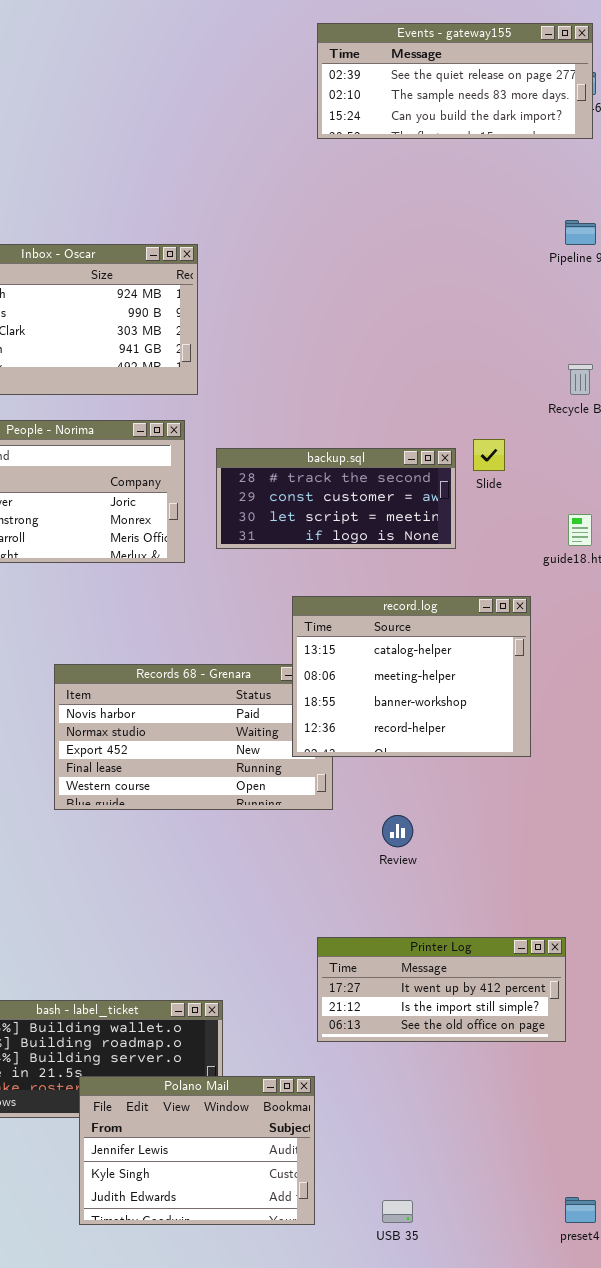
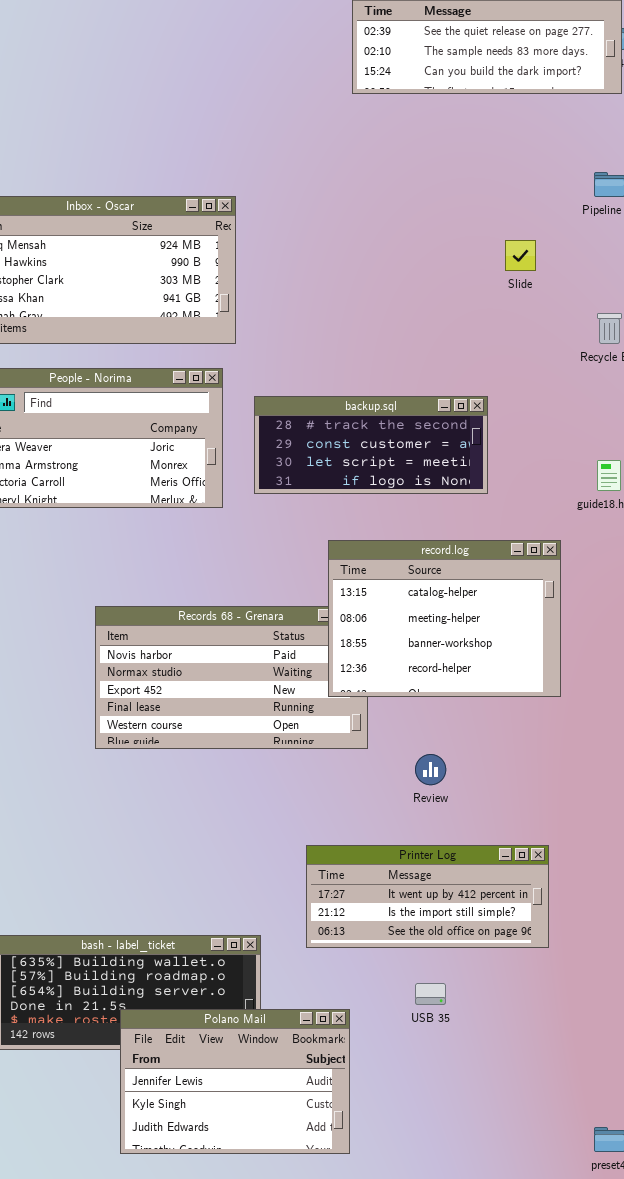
Slide: [473,439,505,471] -> [505,240,536,271], moved
Printer Log: [317,937,566,1042] -> [306,845,549,948], moved
USB 35: [382,1200,413,1223] -> [415,983,446,1005], moved

